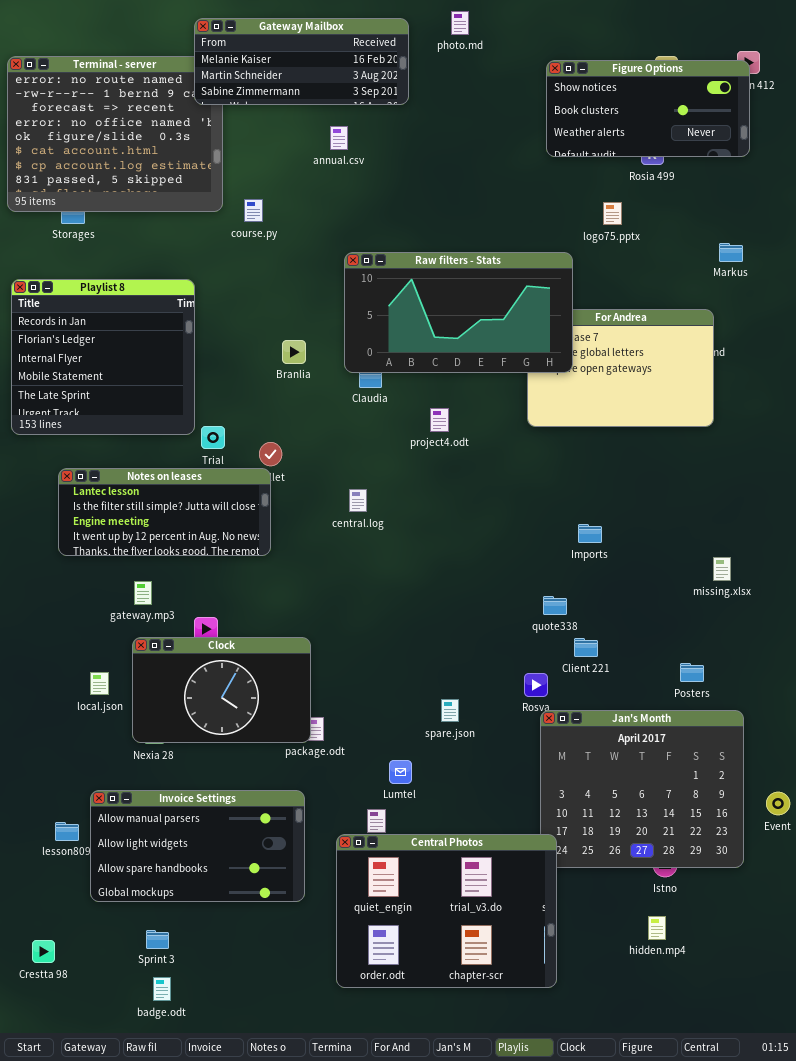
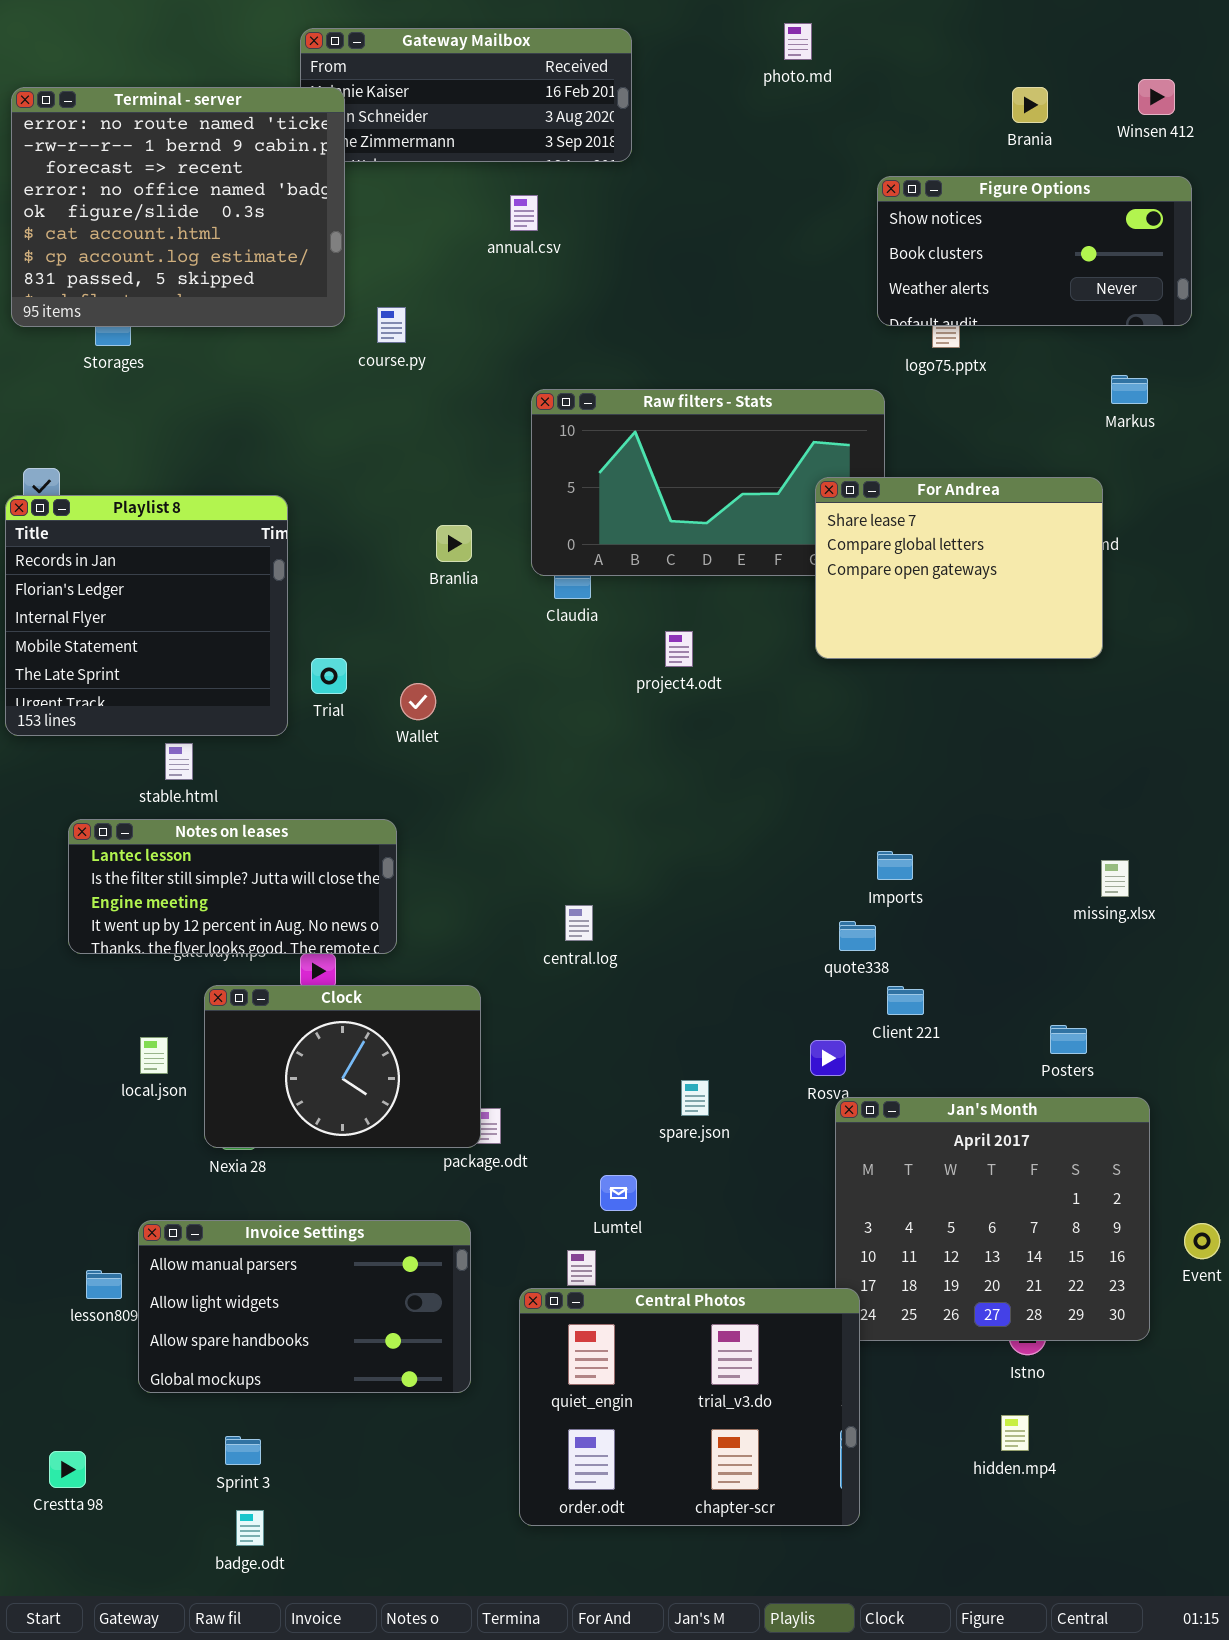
photo.md: [451,11,469,35] -> [784,23,812,60], moved
Terminal - server: [7,56,223,212] -> [11,87,345,327], raised
Figure Options: [546,60,750,157] -> [877,176,1192,326], moved
Playlist 8: [11,279,195,435] -> [5,495,288,736], moved
For Andrea: [527,309,714,427] -> [815,477,1103,659], raised
Notes on leases: [58,468,271,556] -> [68,819,397,954], moved
central.log: [349,489,367,512] -> [565,905,593,941], moved
Imports: [578,524,602,543] -> [877,851,913,880], moved

